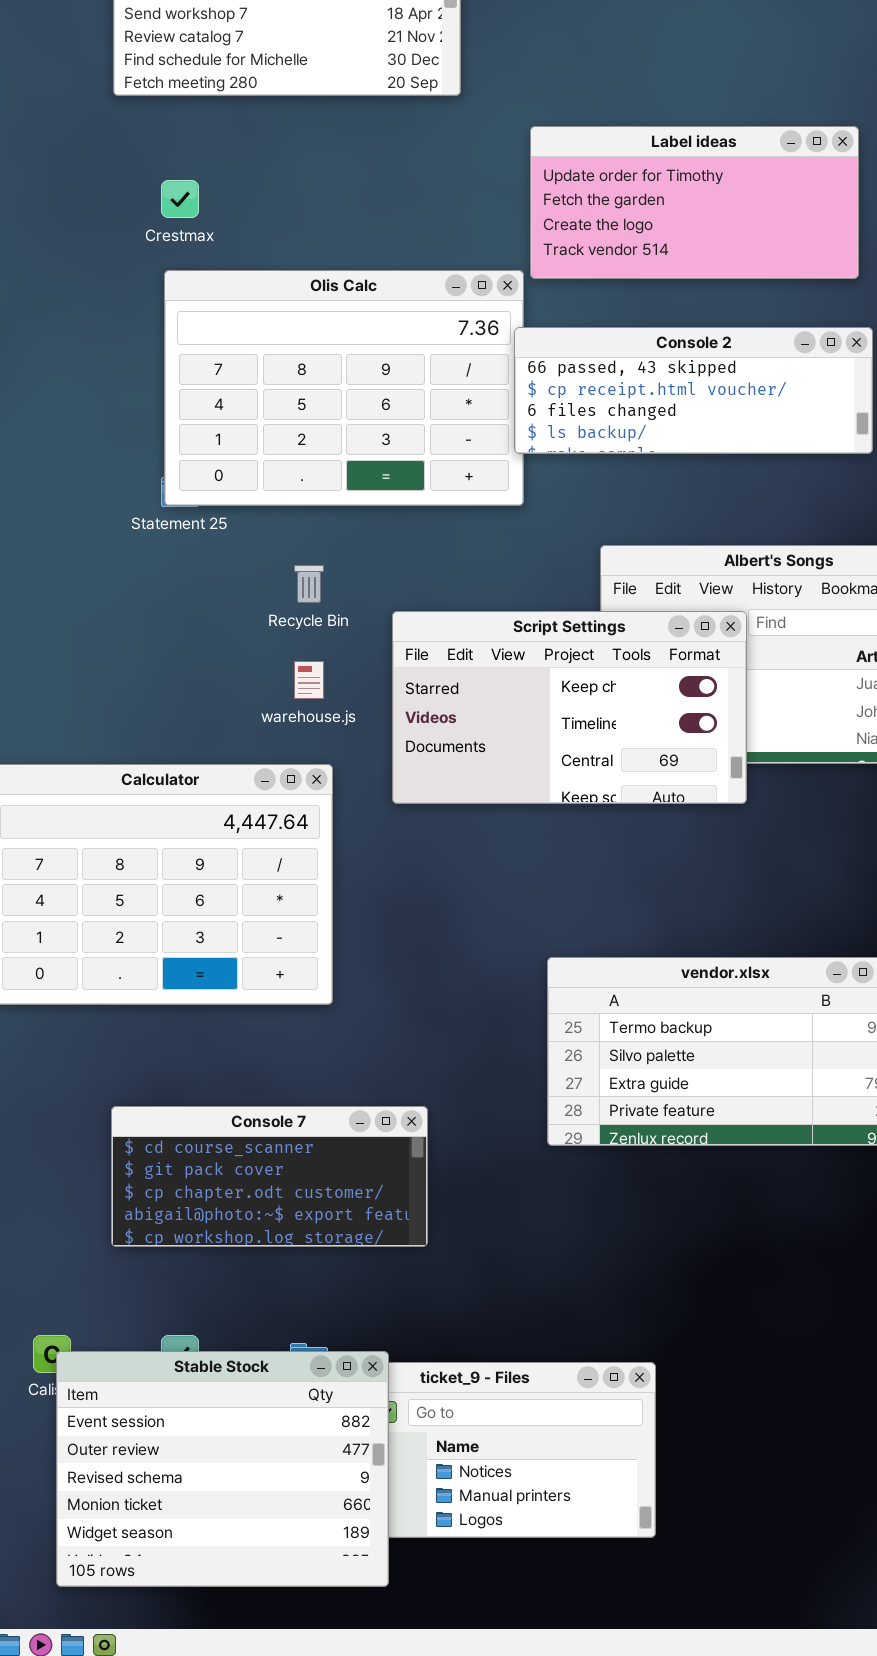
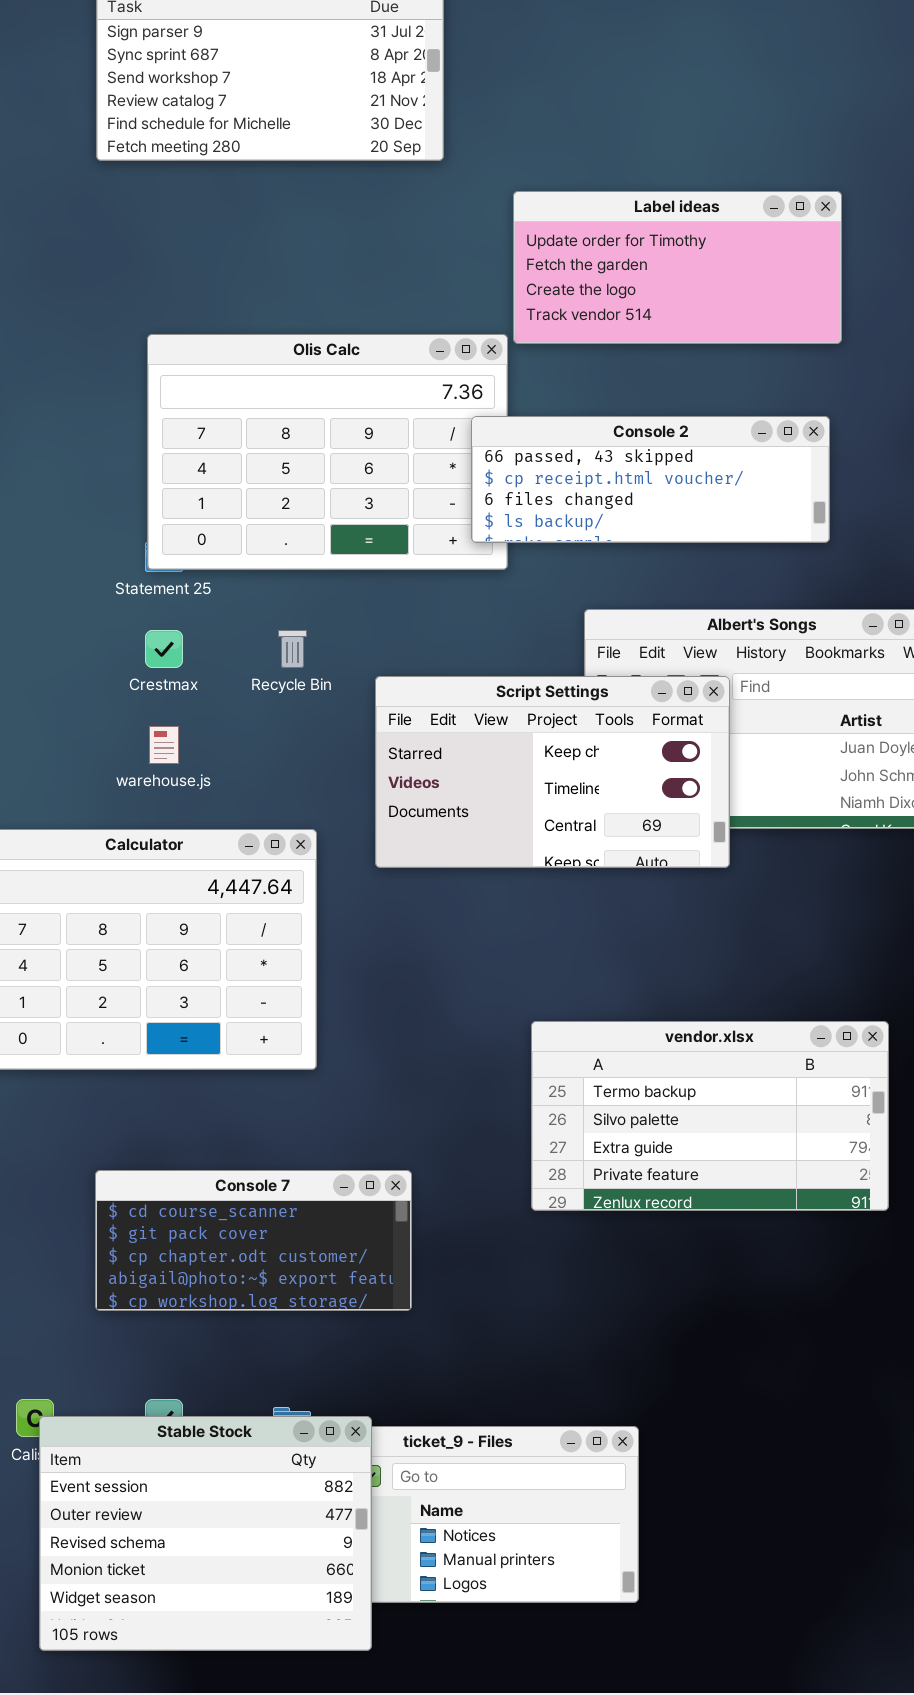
Crestmax: [161,180,199,218] -> [145,630,183,668], moved
Console 2: [514,327,873,454] -> [471,416,830,543], moved
warehouse.js: [294,661,324,699] -> [149,726,179,764], moved

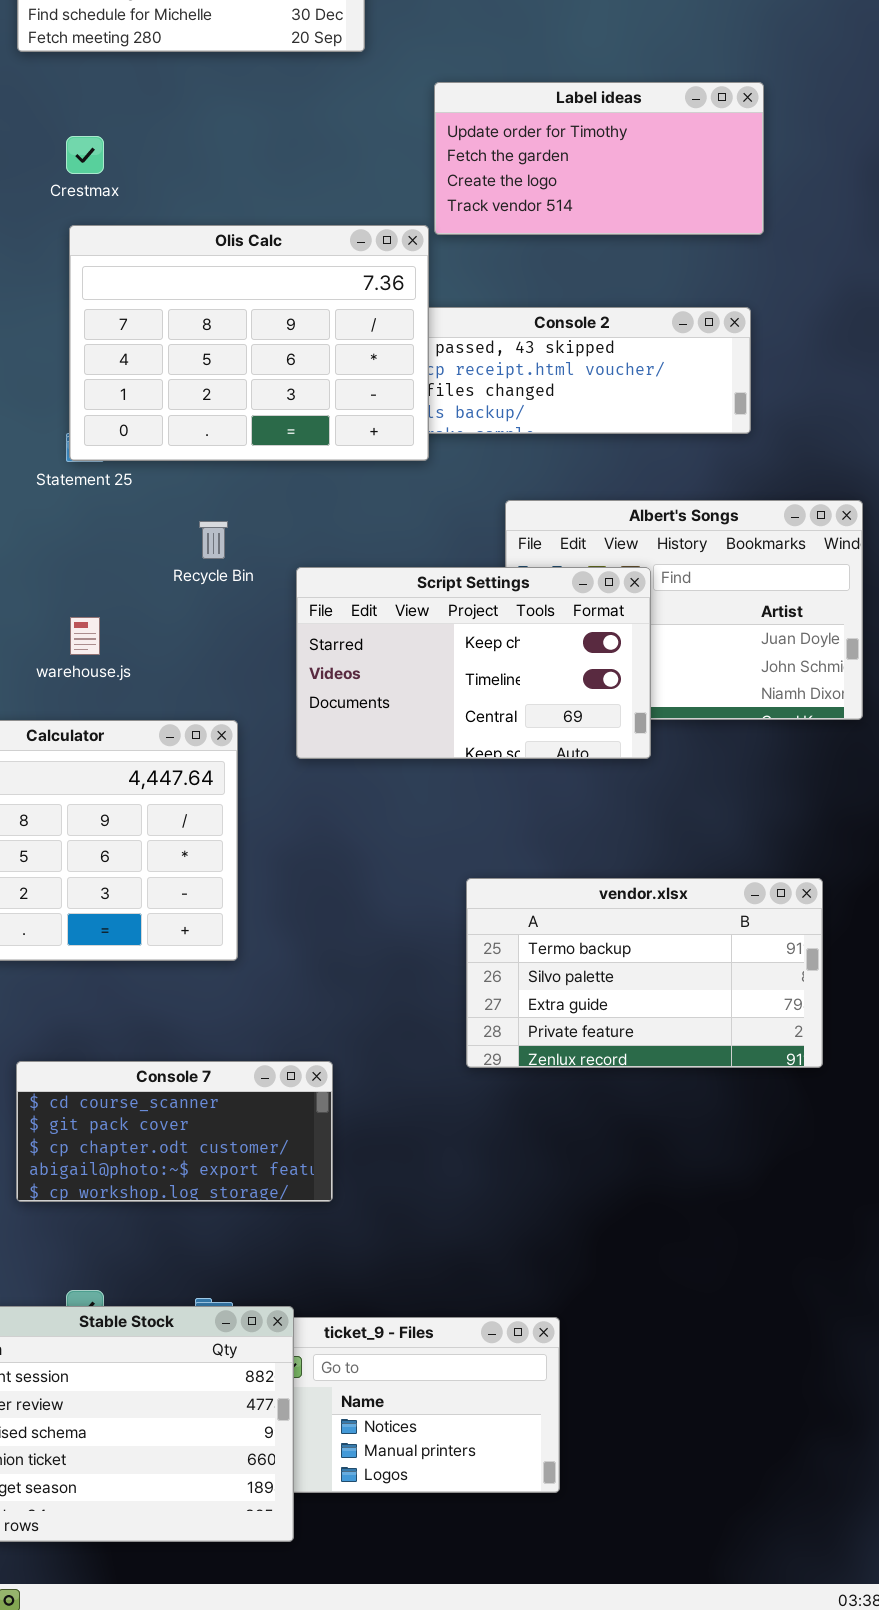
Olis Calc: [147,334,508,570] -> [69,225,429,461], raised
Crestmax: [145,630,183,668] -> [66,136,104,174], moved
vendor.xlsx: [531,1021,889,1211] -> [466,878,823,1068], moved

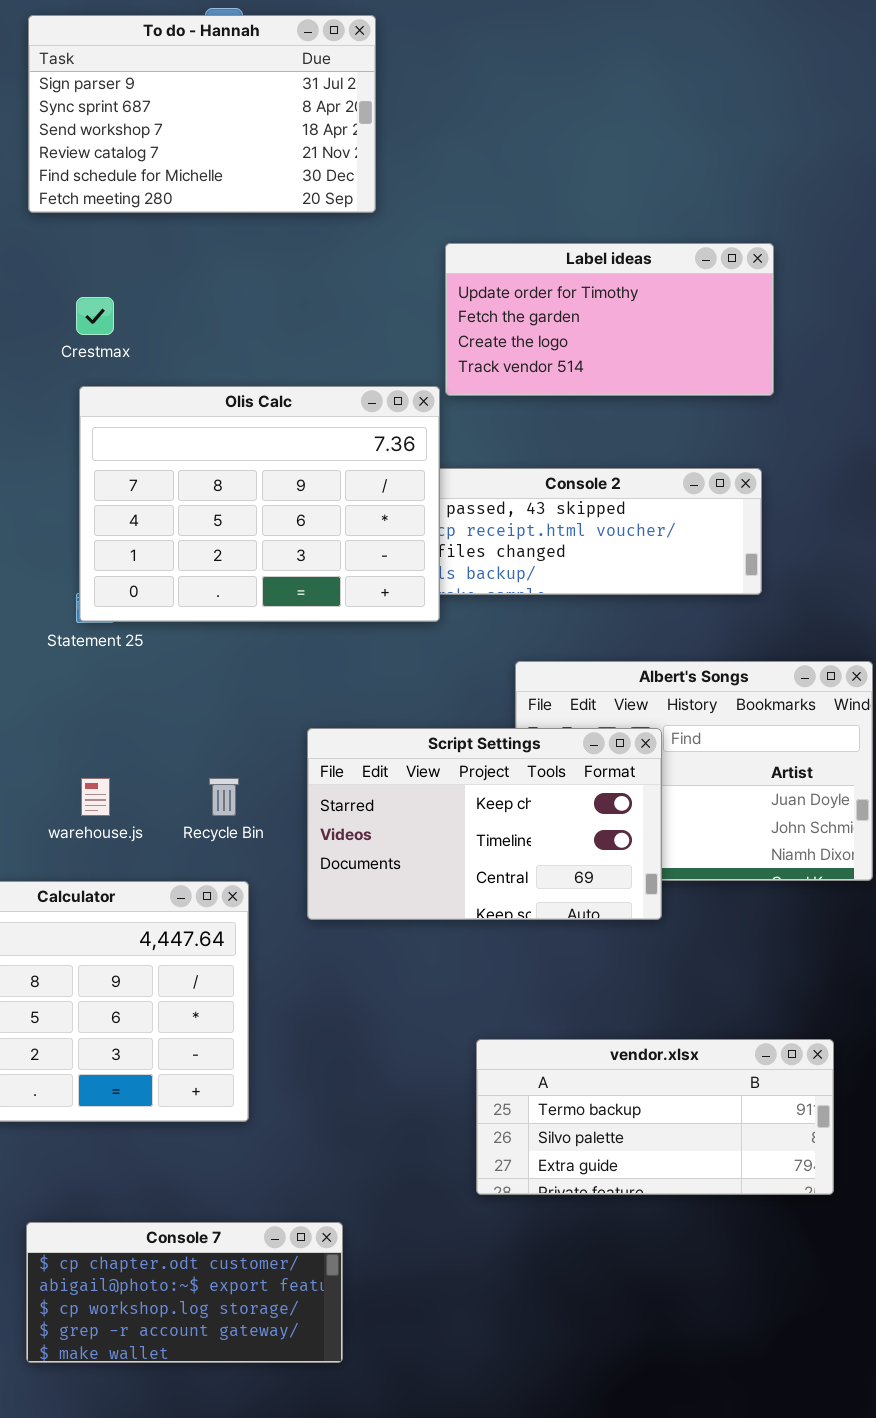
Recycle Bin: [199,521,228,559] -> [209,778,239,816], moved
vendor.xlsx: [466,878,823,1068] -> [476,1039,834,1195], resized
Console 7: [16,1061,333,1202] -> [26,1222,343,1363], scrolled down 2 rows

